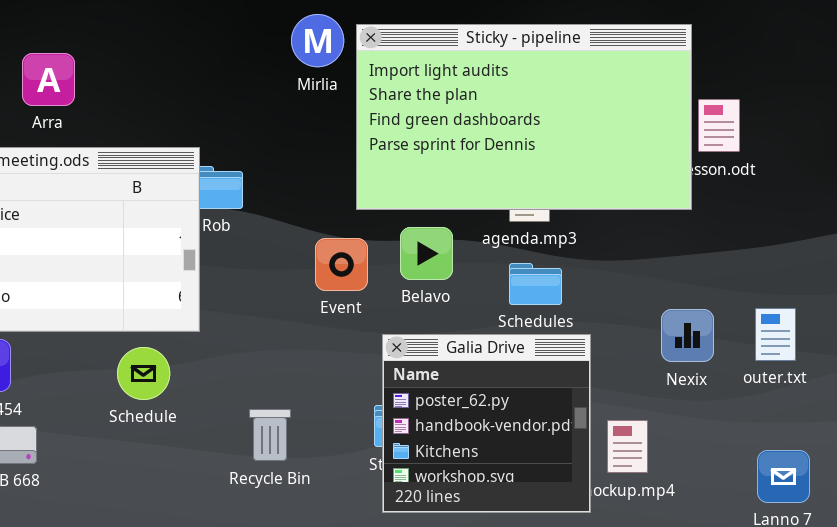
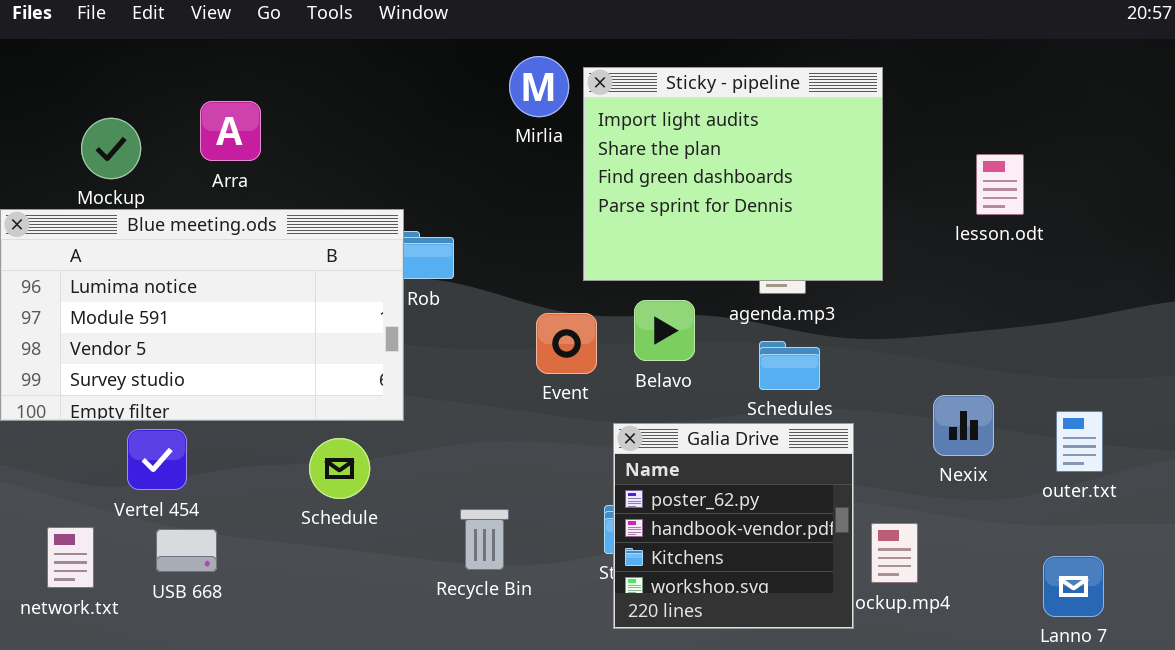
Sticky - pipeline: [356,24,692,210] -> [583,67,883,281], resized
outer.txt: [755,308,796,361] -> [1056,411,1103,472], moved

